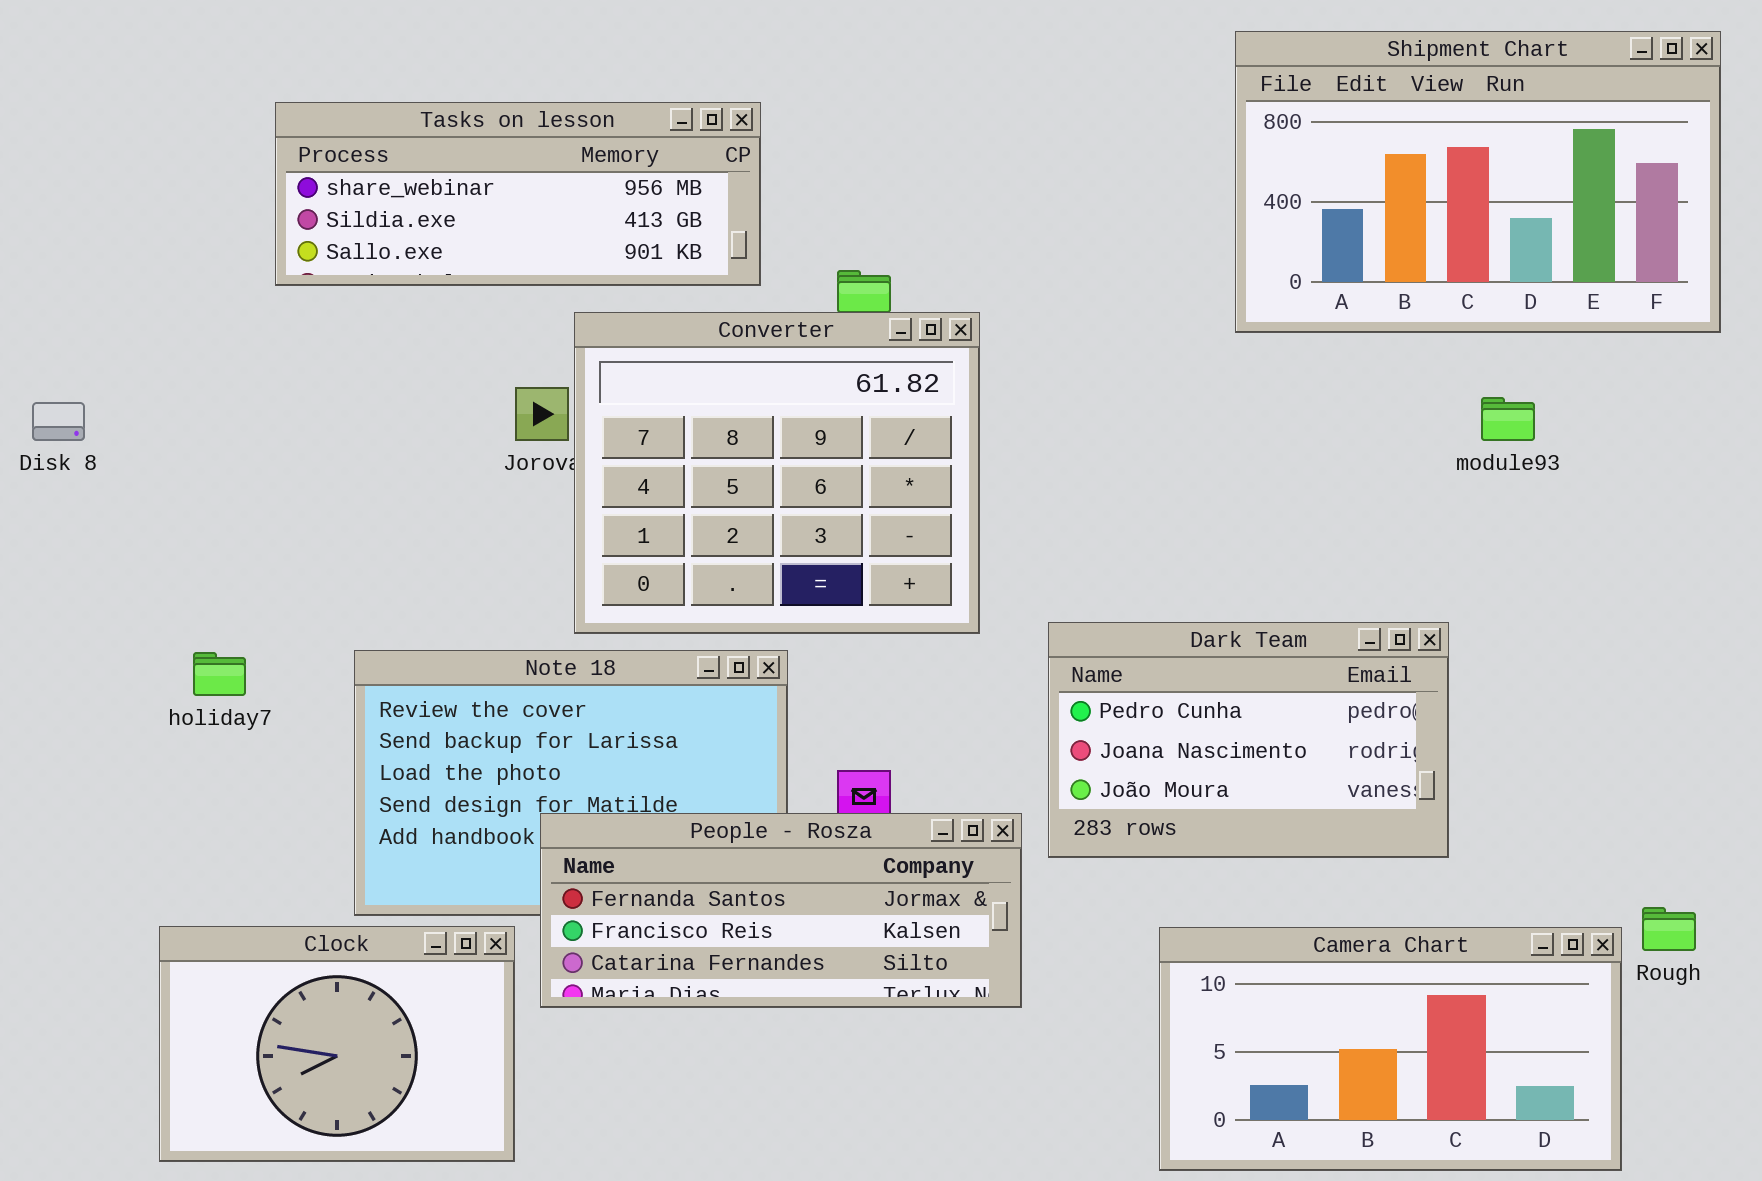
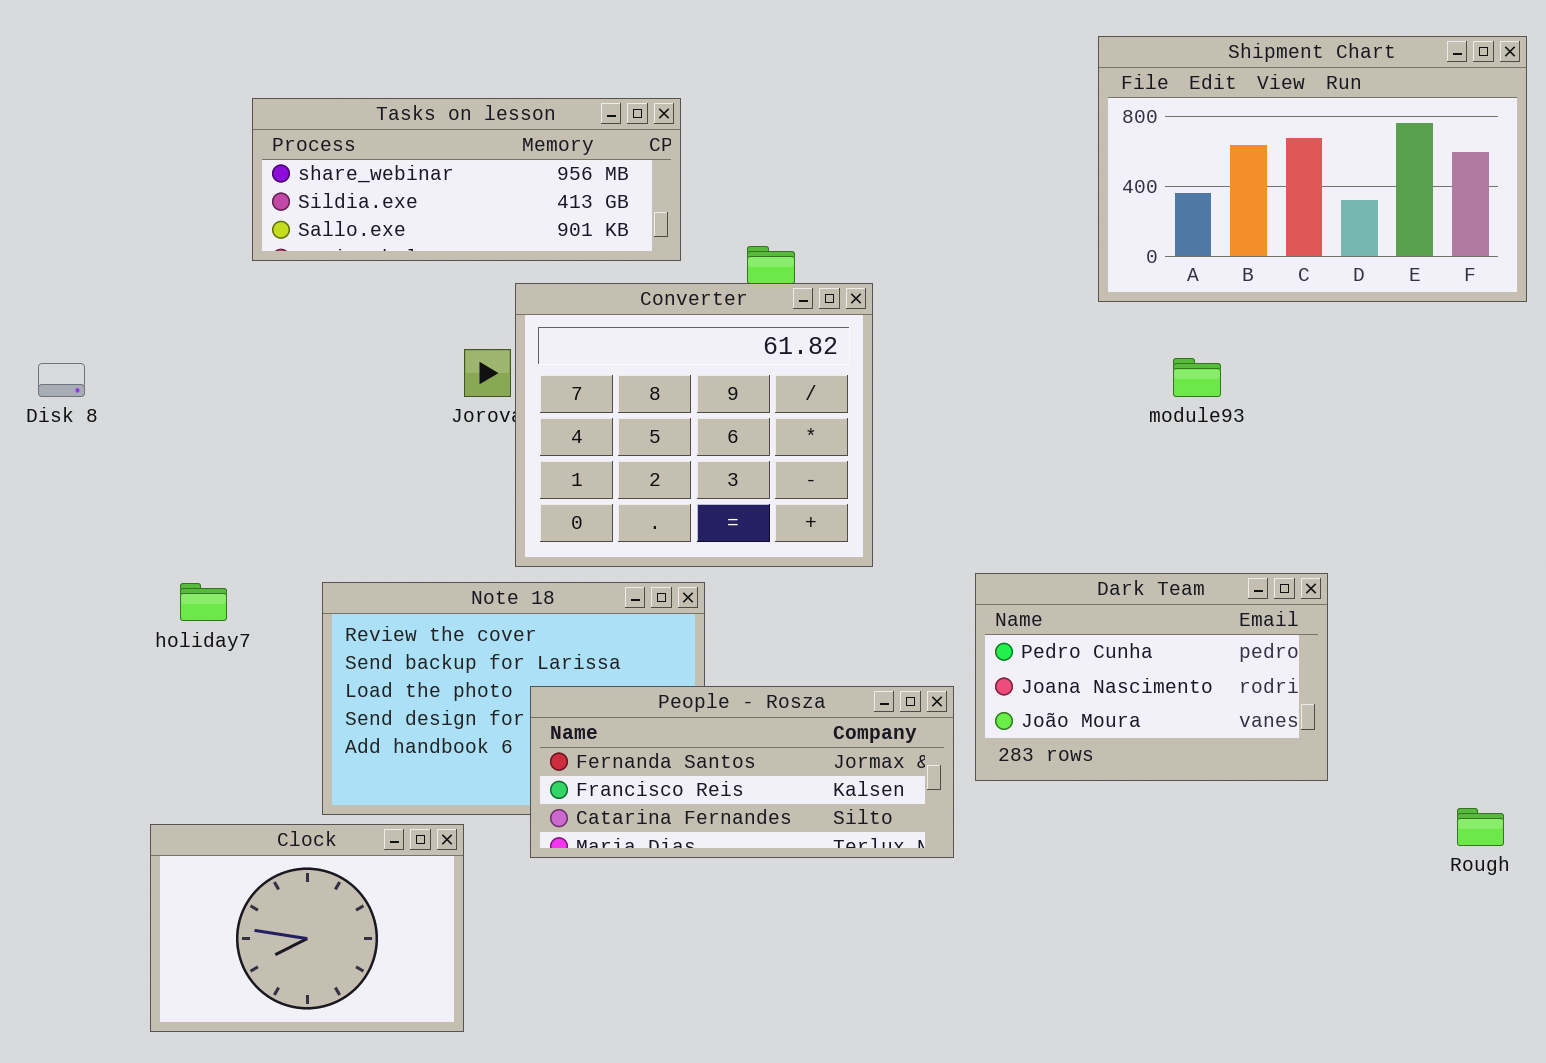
module93: [1481,397,1535,441] -> [1173,358,1221,397], moved
Dark Team: [1048,622,1449,858] -> [975,573,1328,781], moved
People - Rosza: [540,813,1022,1008] -> [530,686,954,858], moved
Camera Chart: [1159,927,1622,1171] -> none, closed

